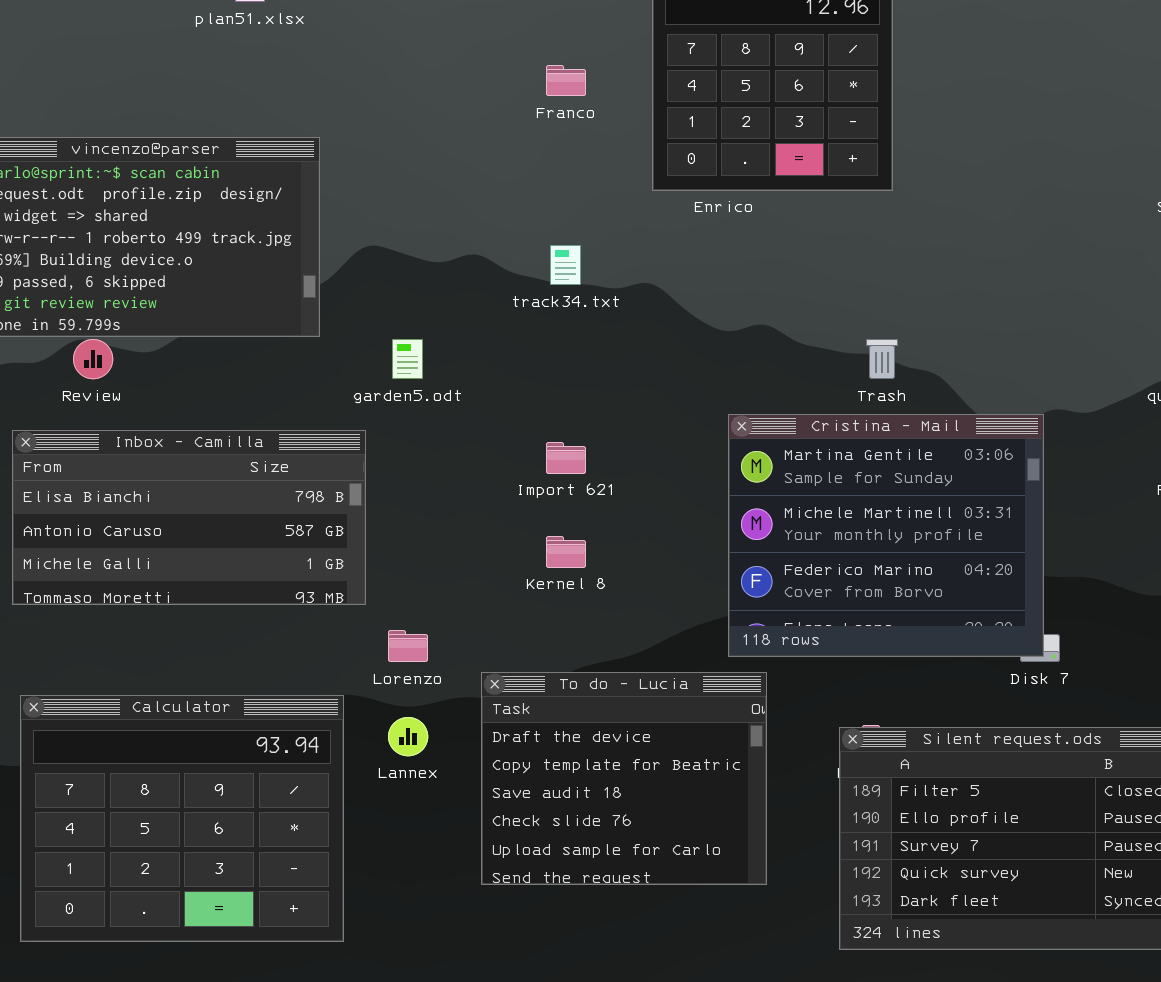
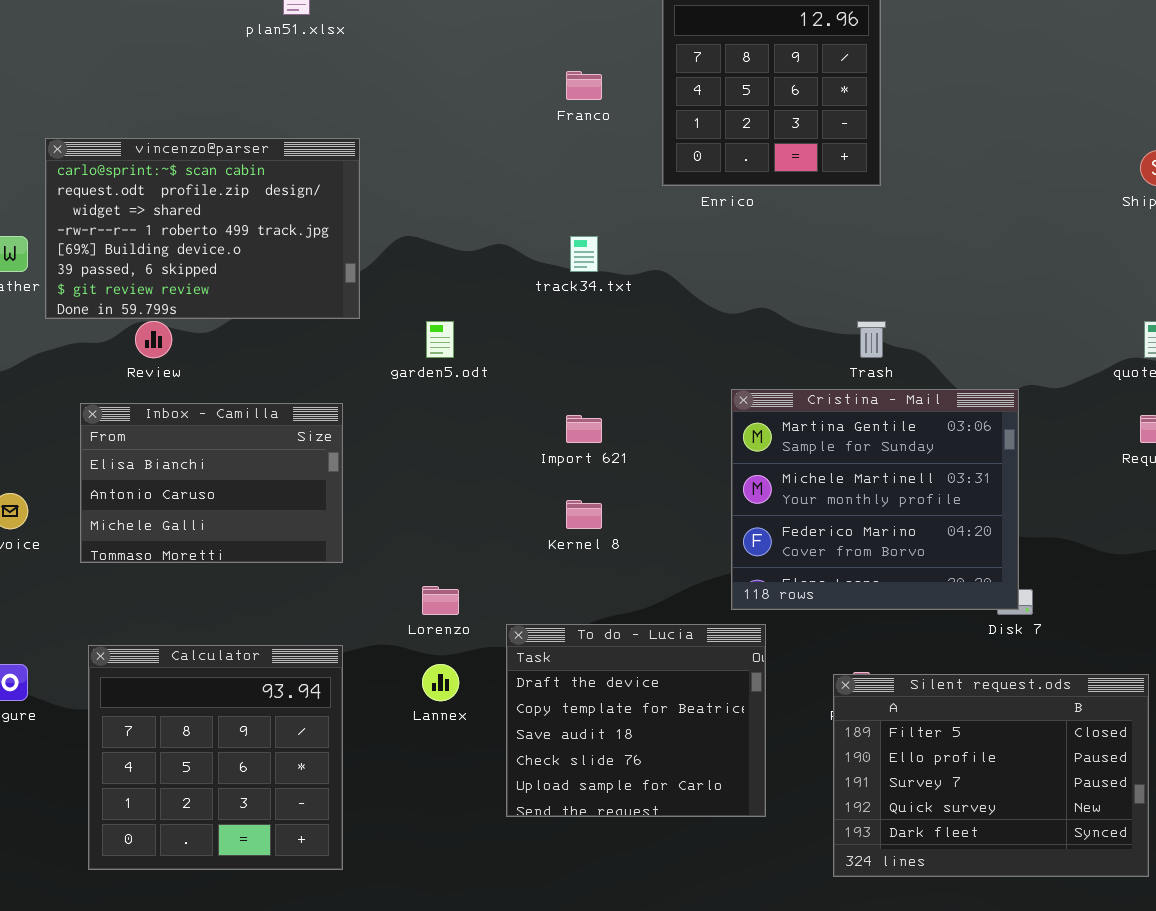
Inbox - Camilla: [12,430,366,605] -> [80,403,343,563], resized
Calculator: [20,695,344,942] -> [88,645,343,870], resized

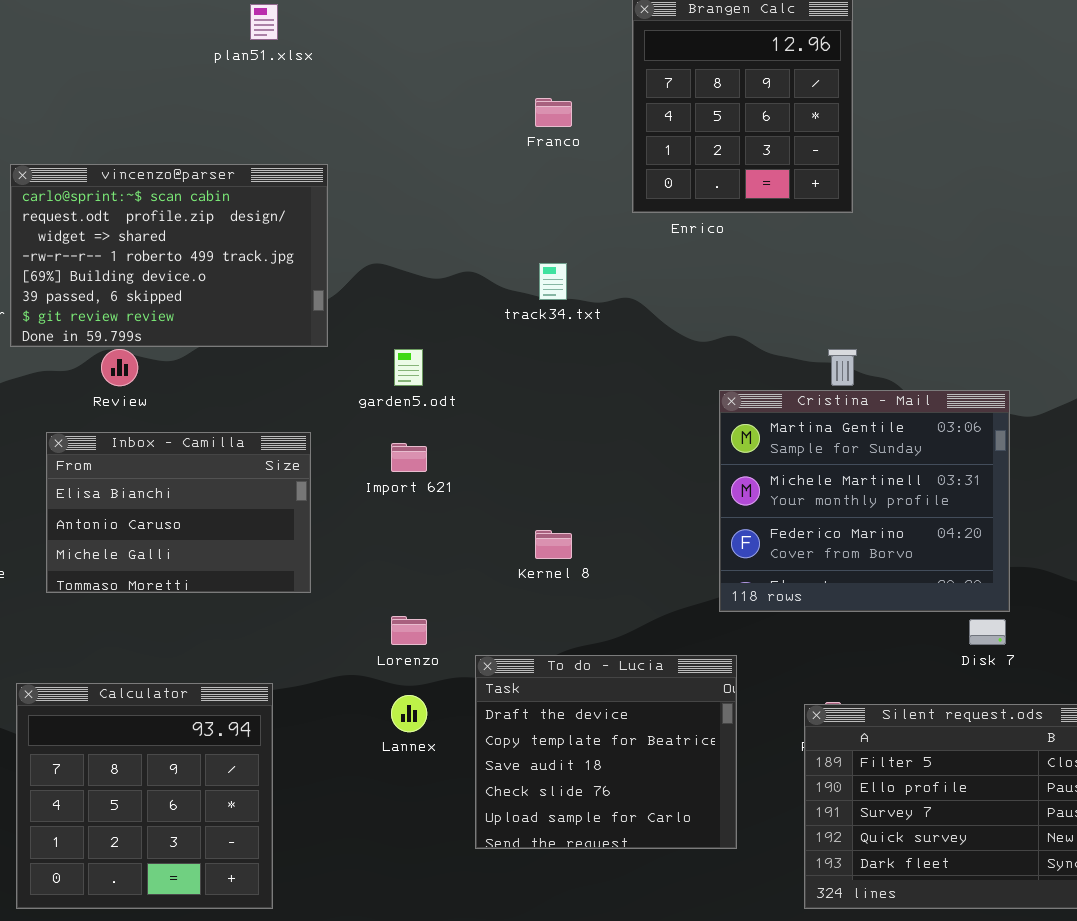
Cristina - Mail: [731,389,1019,610] -> [719,390,1010,612], moved
Import 621: [566,415,602,443] -> [391,443,427,472], moved
Calculator: [88,645,343,870] -> [16,683,273,909], moved

